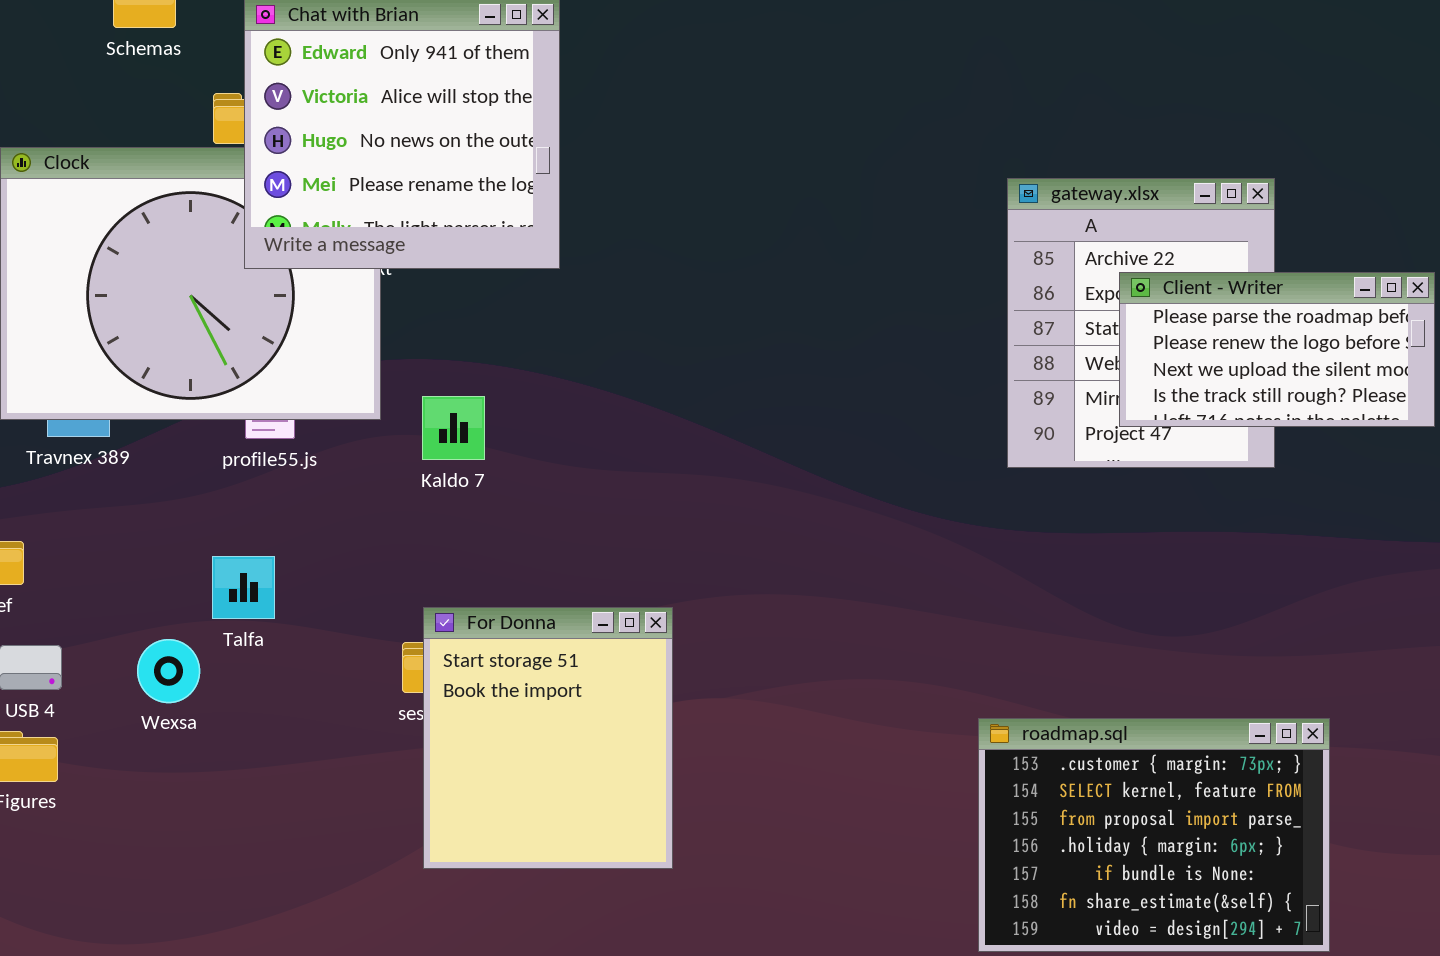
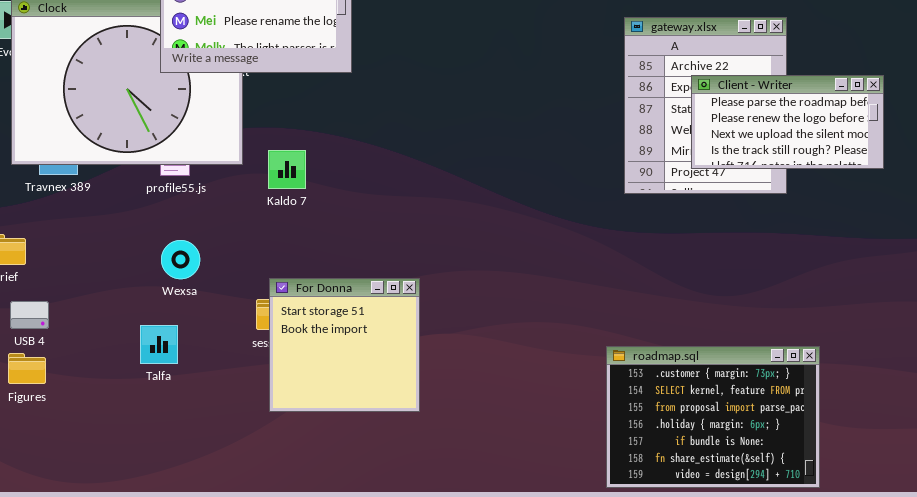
Talfa: [212,556,275,619] -> [140,325,178,364], moved
For Donna: [423,607,673,869] -> [269,278,420,412], resized
Wexsa: [137,639,200,703] -> [161,240,200,279], moved

